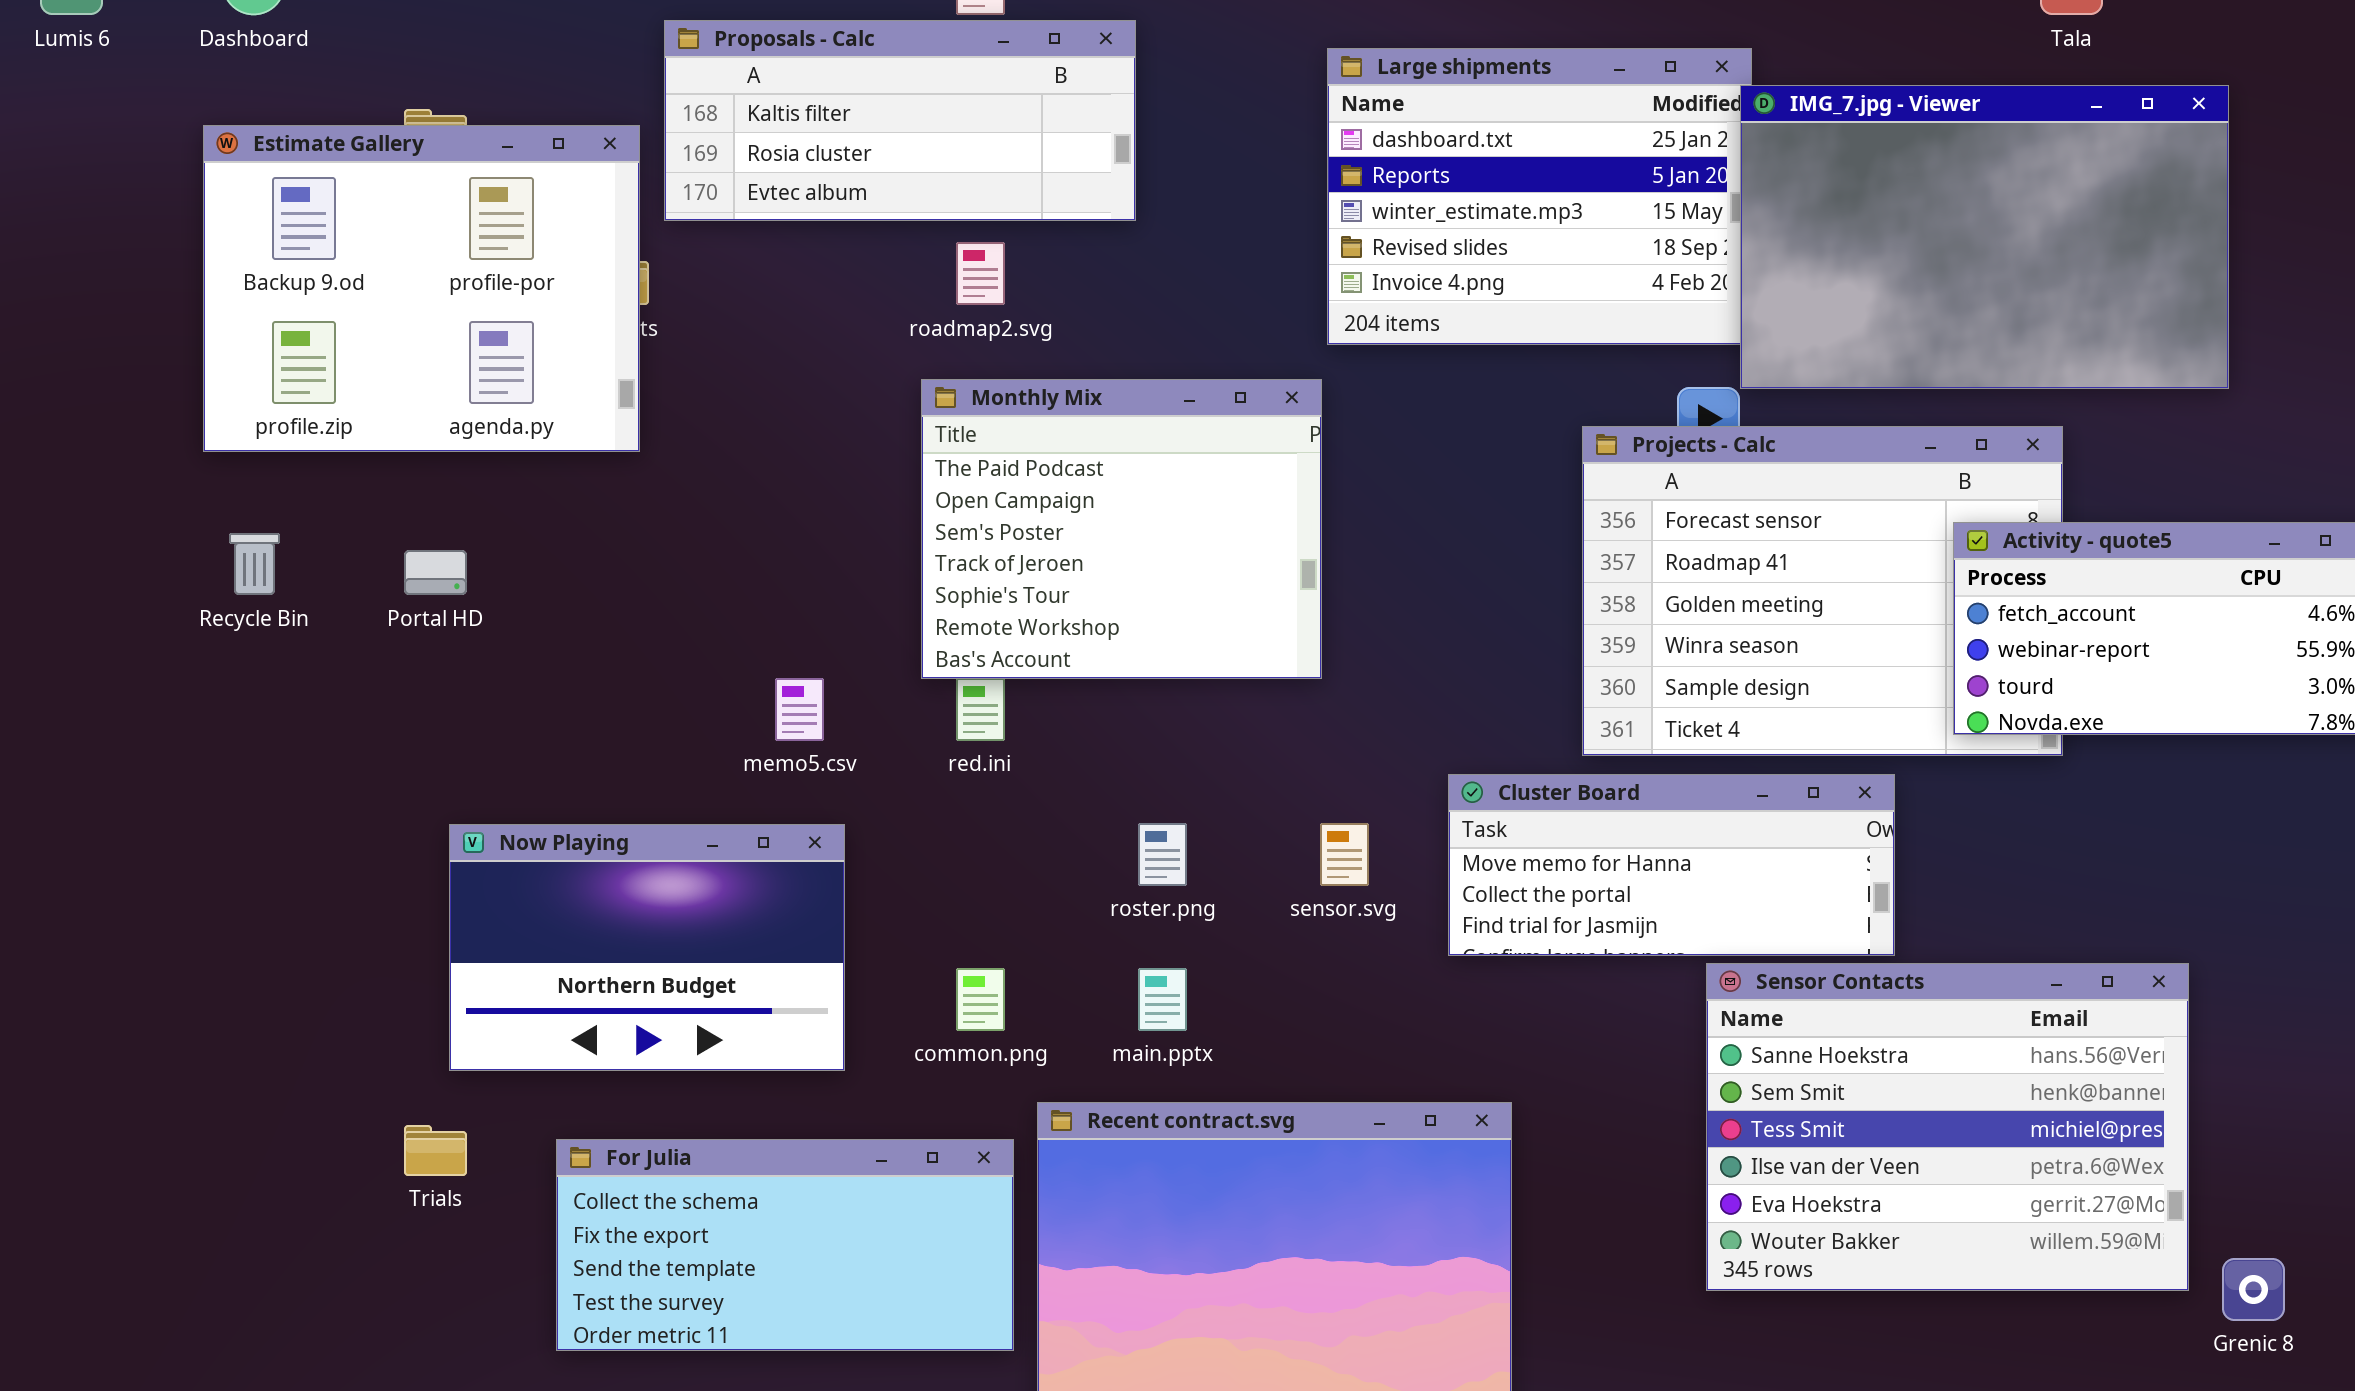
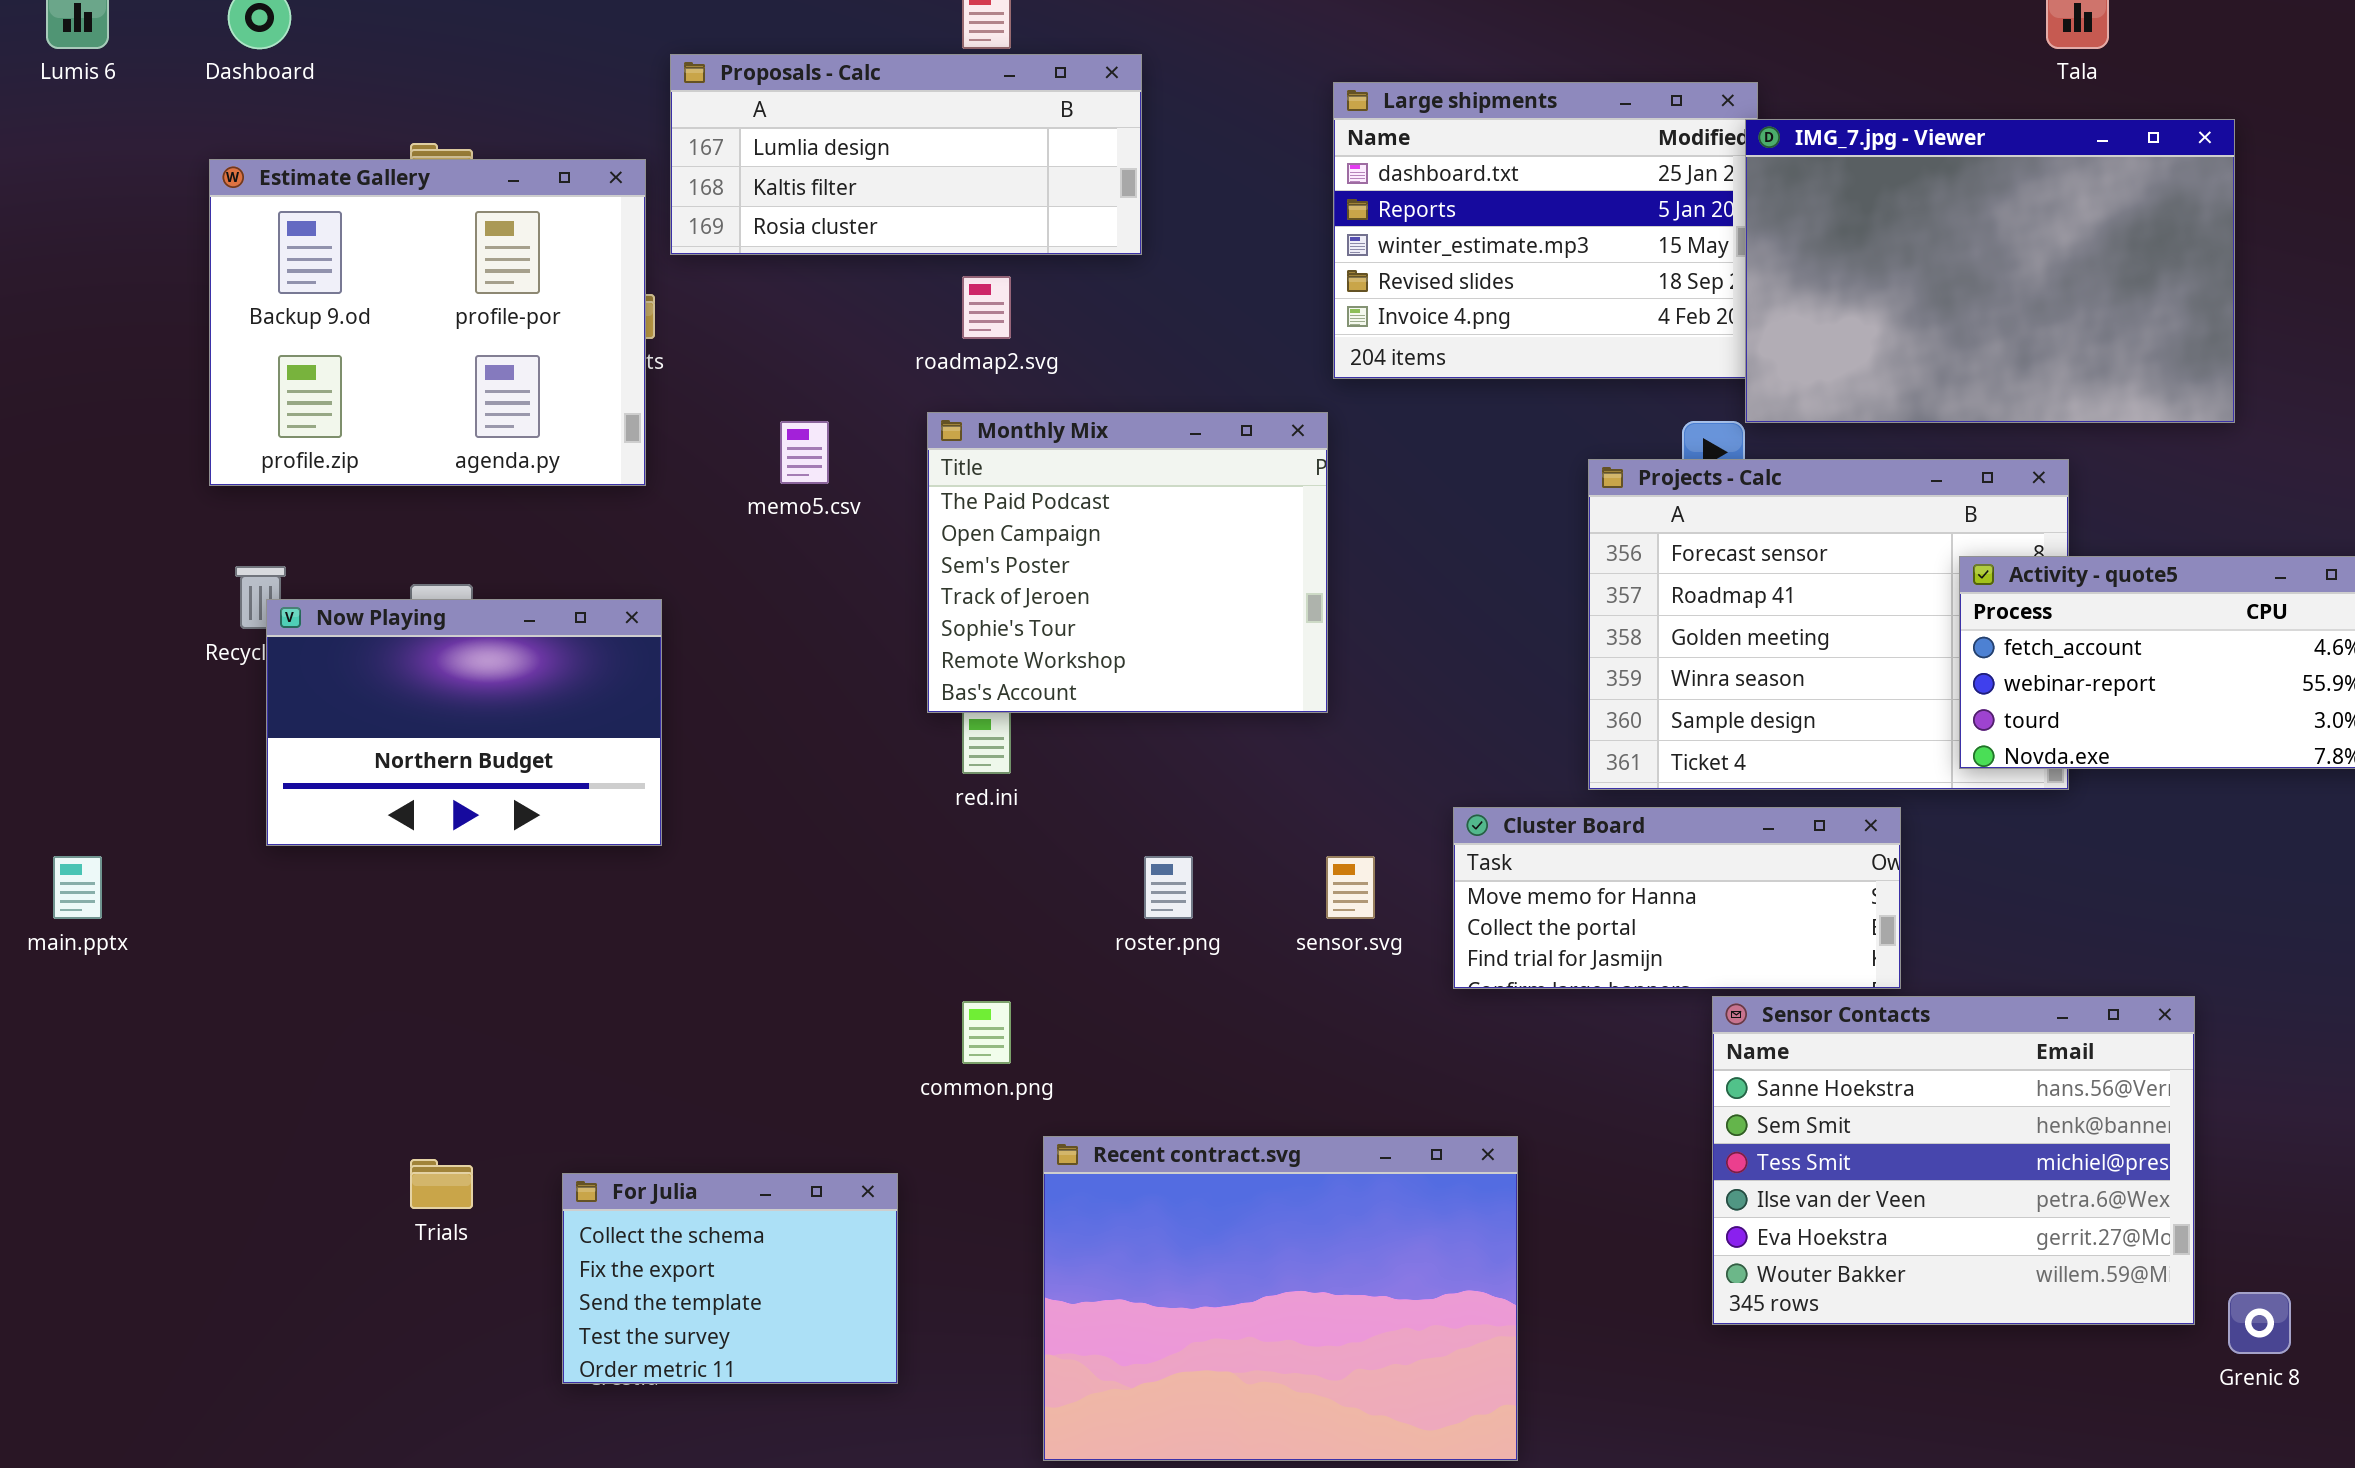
Proposals - Calc: [664,20,1136,221] -> [670,54,1142,255], scrolled up 1 row
memo5.csv: [775,678,824,741] -> [780,421,829,484], moved
Now Playing: [449,824,845,1071] -> [266,599,662,846], moved
main.pptx: [1138,968,1187,1031] -> [53,856,102,919], moved
For Julia: [556,1139,1014,1351] -> [562,1173,898,1384], resized

